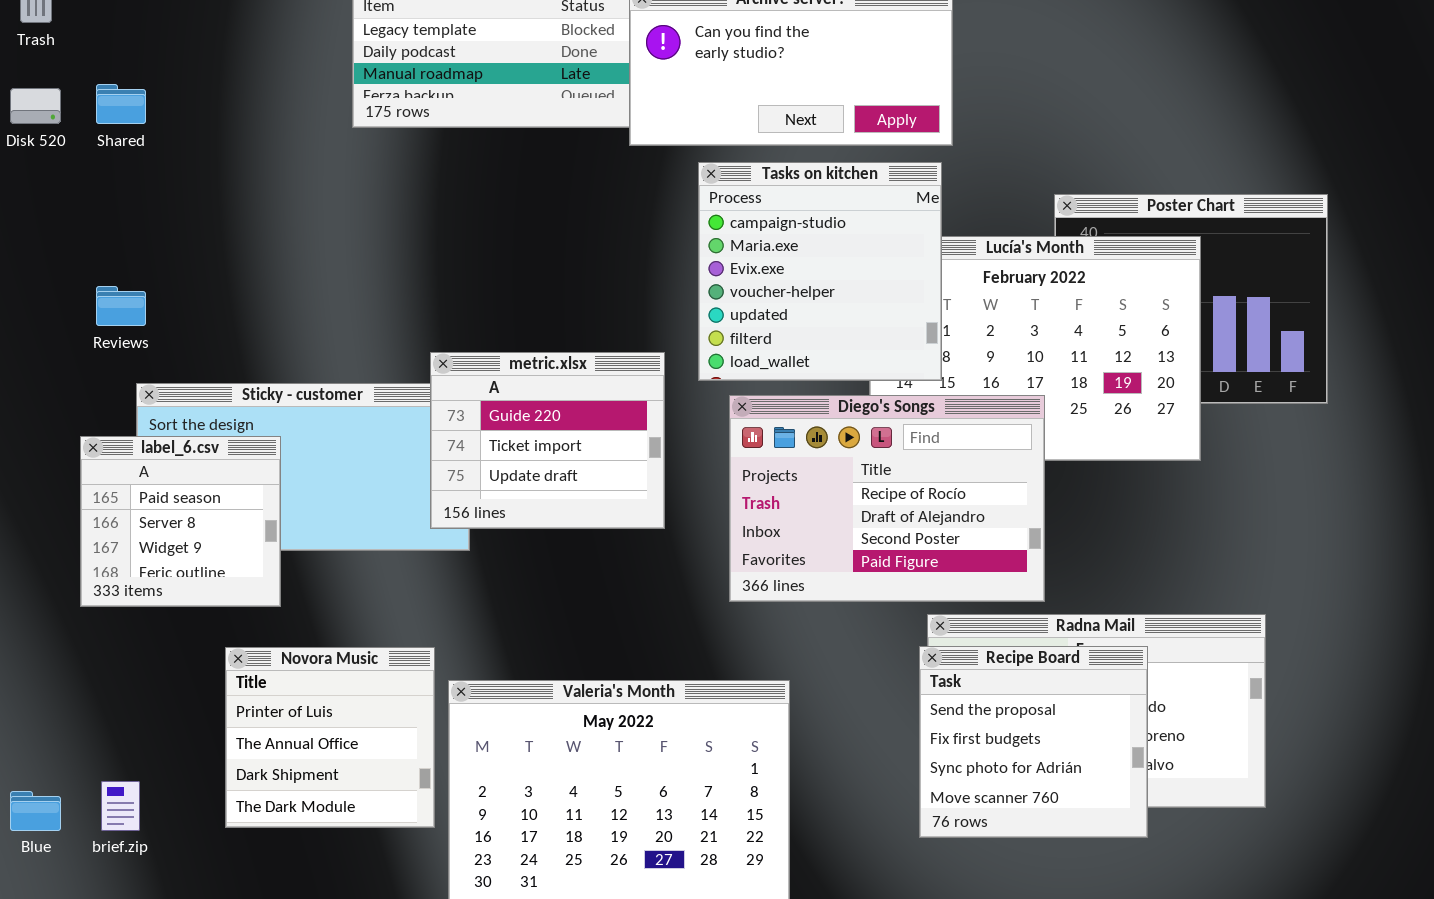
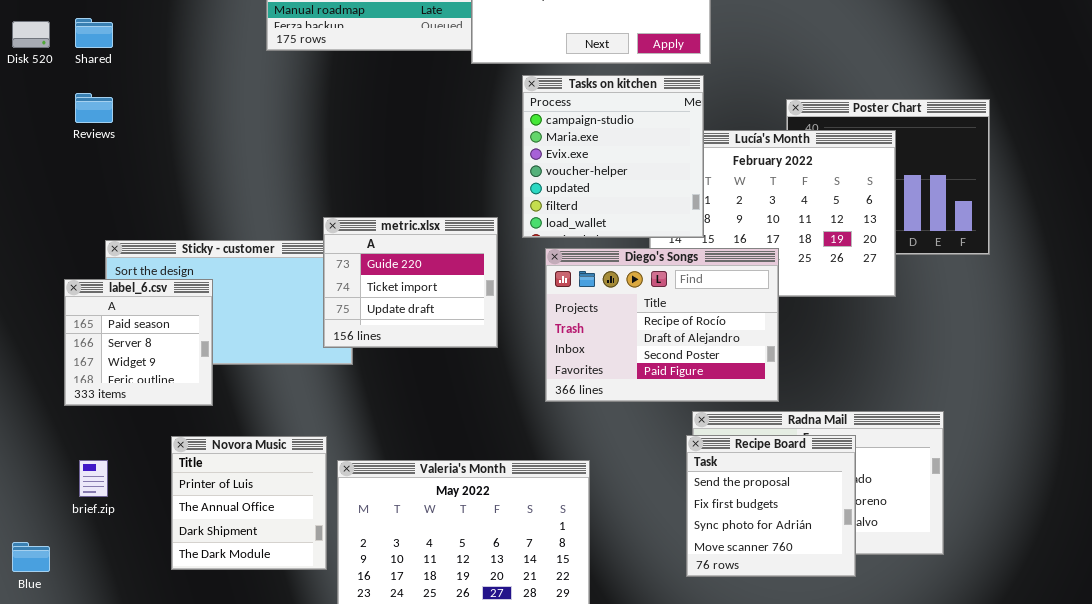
Reviews: [96,286,146,326] -> [75,93,113,123], moved
brief.zip: [101,781,140,831] -> [79,460,108,497], moved

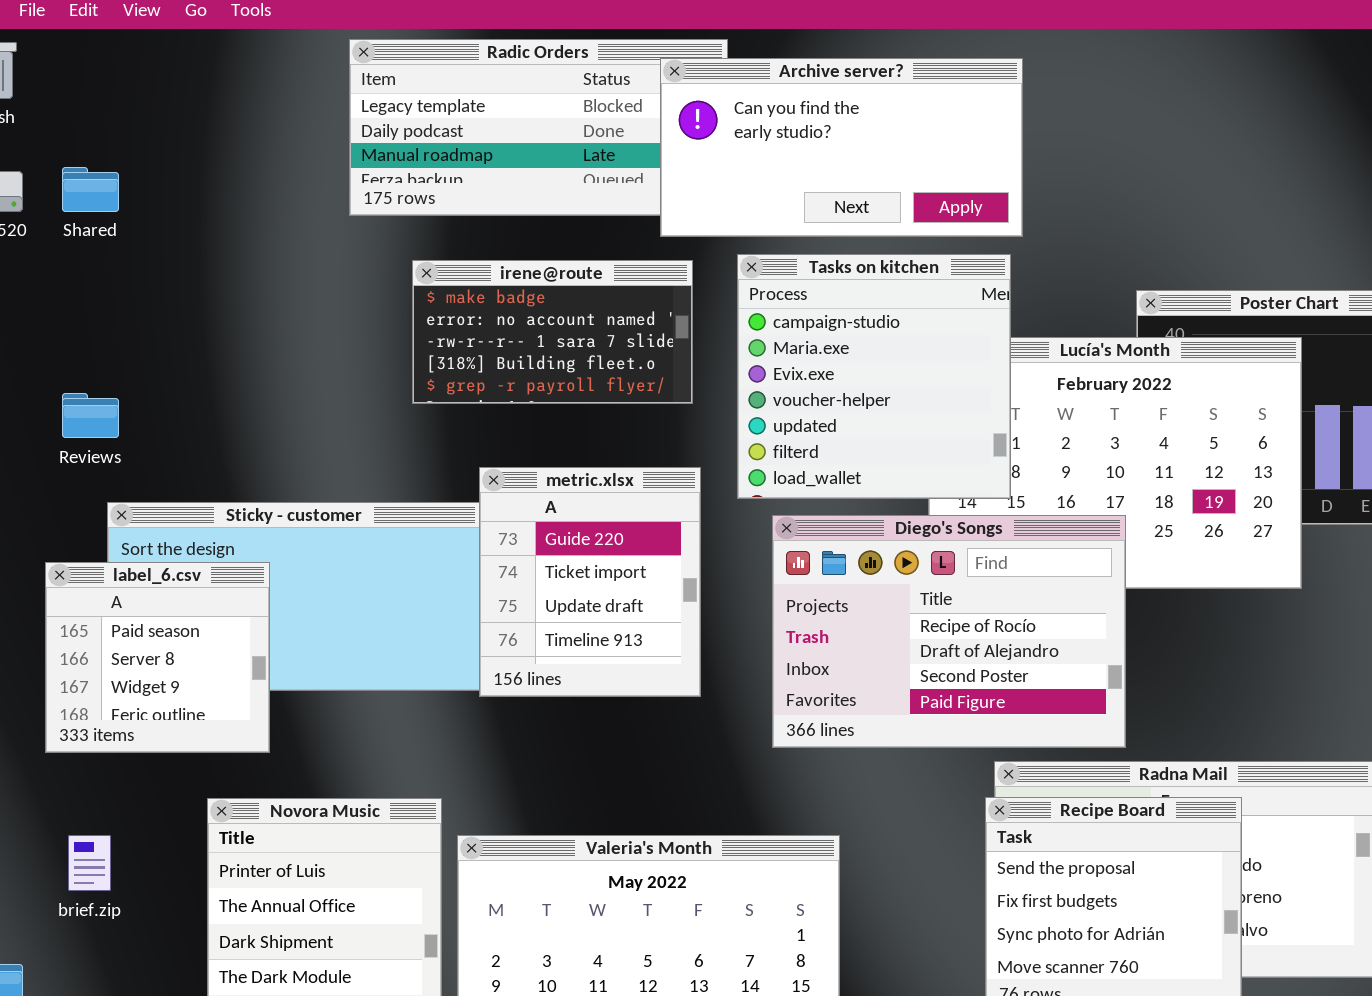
irene@route: none -> [412,260,693,404], opened
Reviews: [75,93,113,123] -> [62,393,119,438], moved
metric.xlsx: [323,217,498,348] -> [479,467,701,697], resized

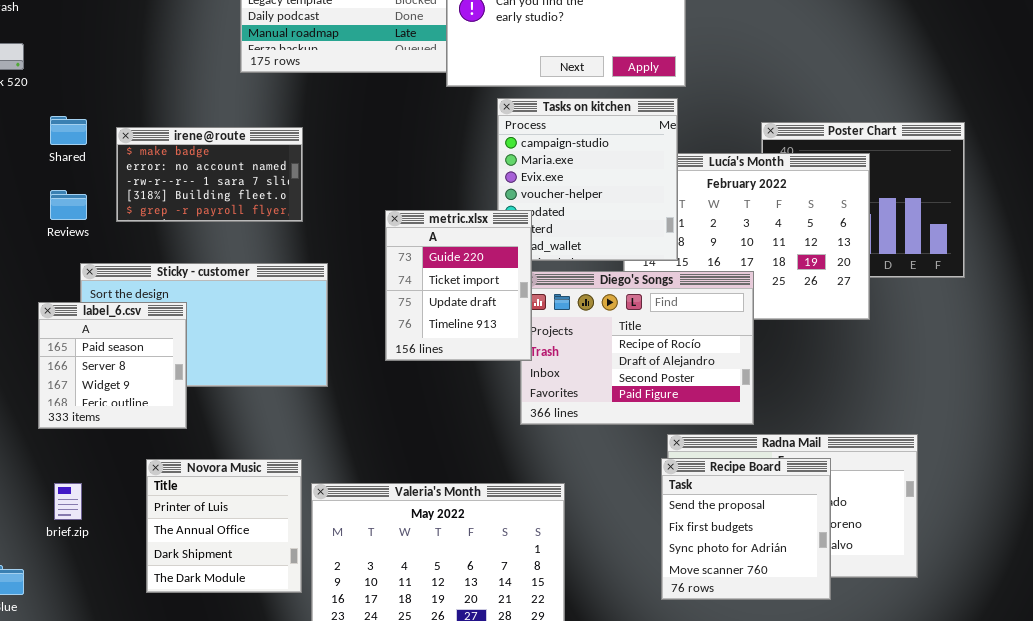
Shared: [62,167,119,212] -> [50,116,87,145], moved
irene@route: [412,260,693,404] -> [116,127,303,222], moved
metric.xlsx: [479,467,701,697] -> [385,210,532,361], moved

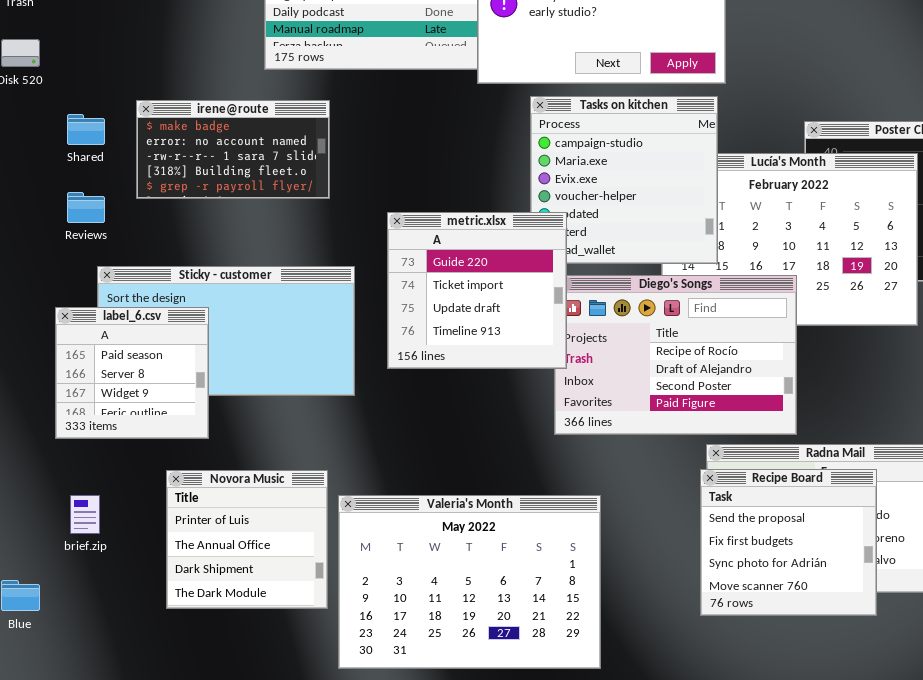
irene@route: [116,127,303,222] -> [136,100,330,199], moved
metric.xlsx: [385,210,532,361] -> [387,212,567,369], resized

